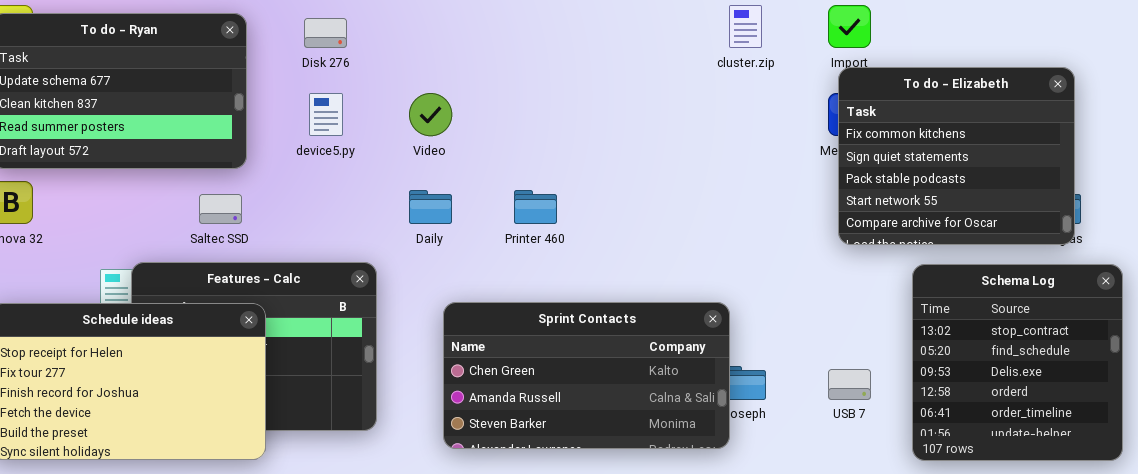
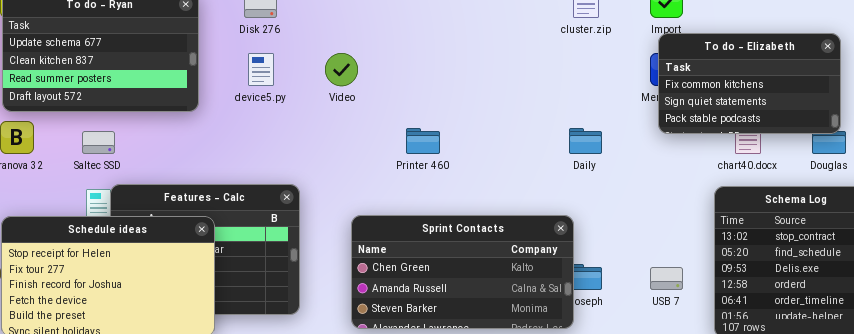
To do - Elizabeth: [838,67,1075,245] -> [658,33,841,134], resized
Daily: [409,190,452,224] -> [569,128,602,154], moved
Saltec SSD: [199,194,242,224] -> [82,131,115,154], moved

